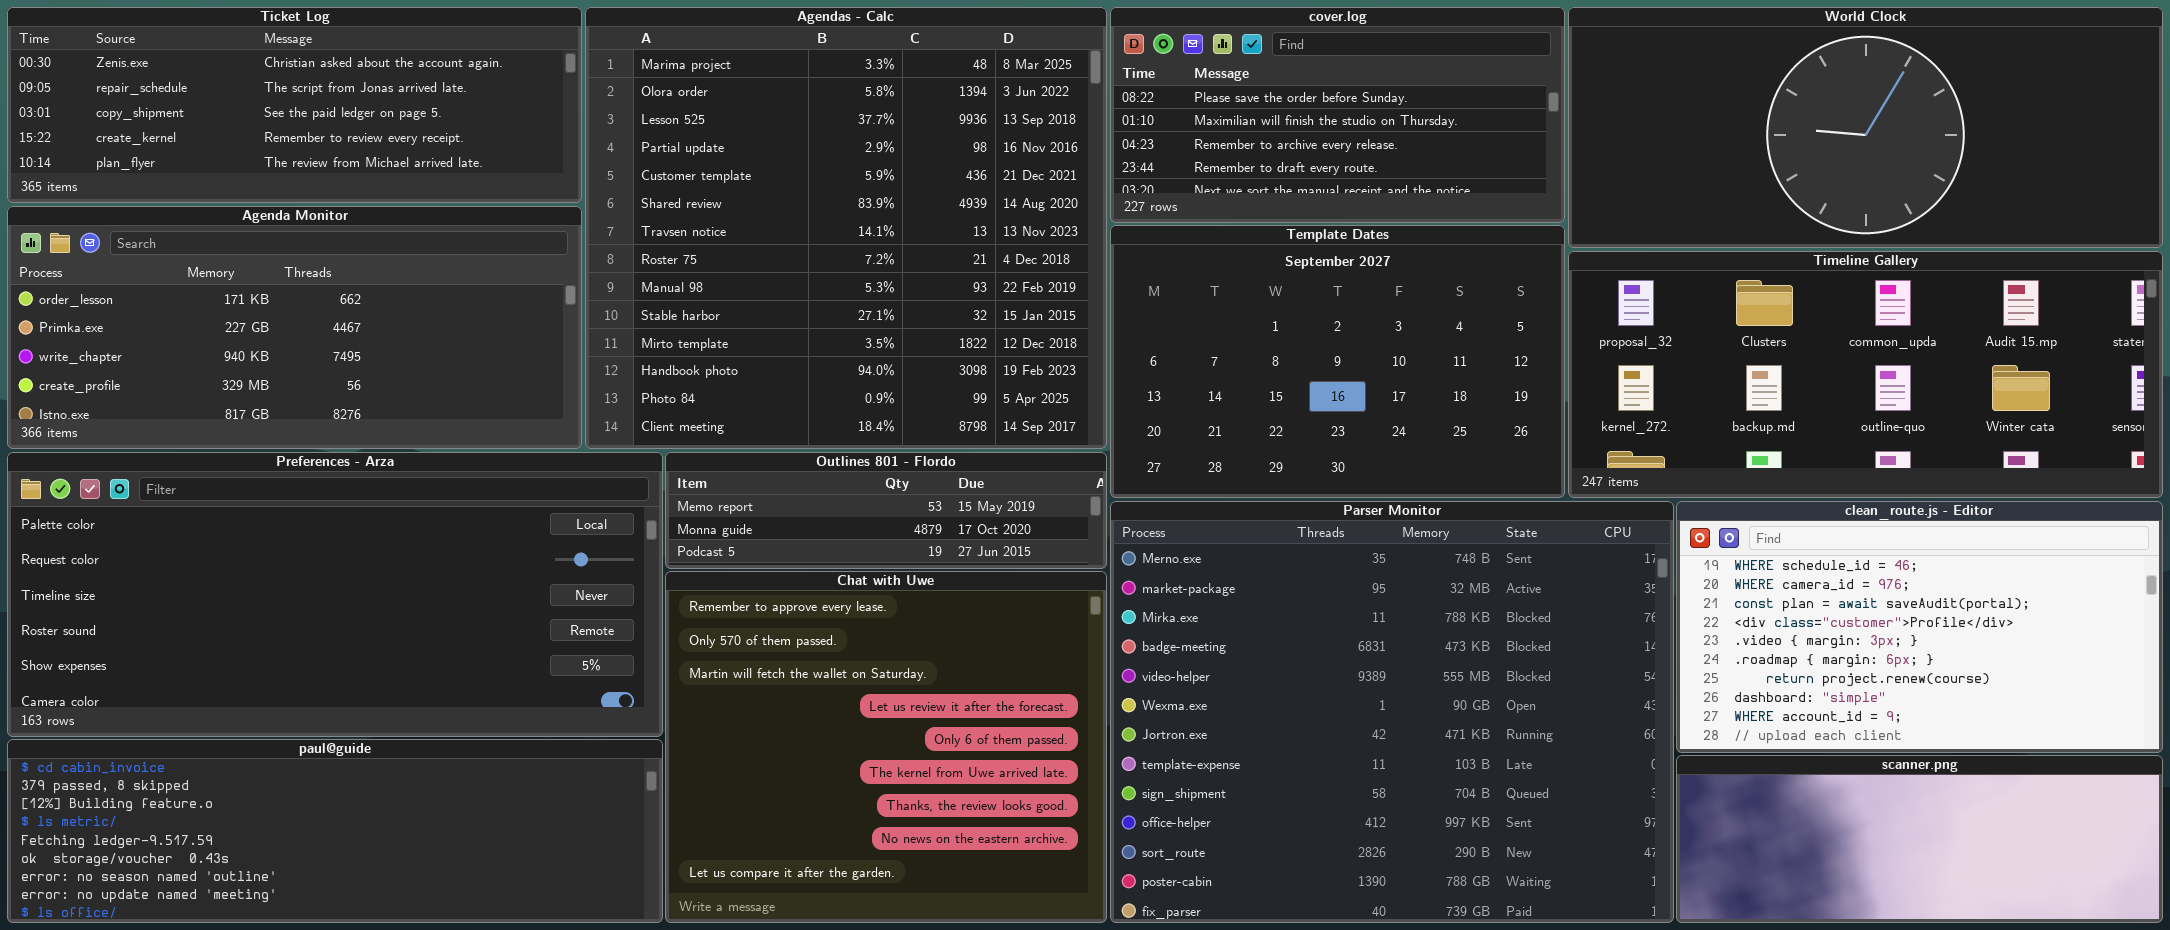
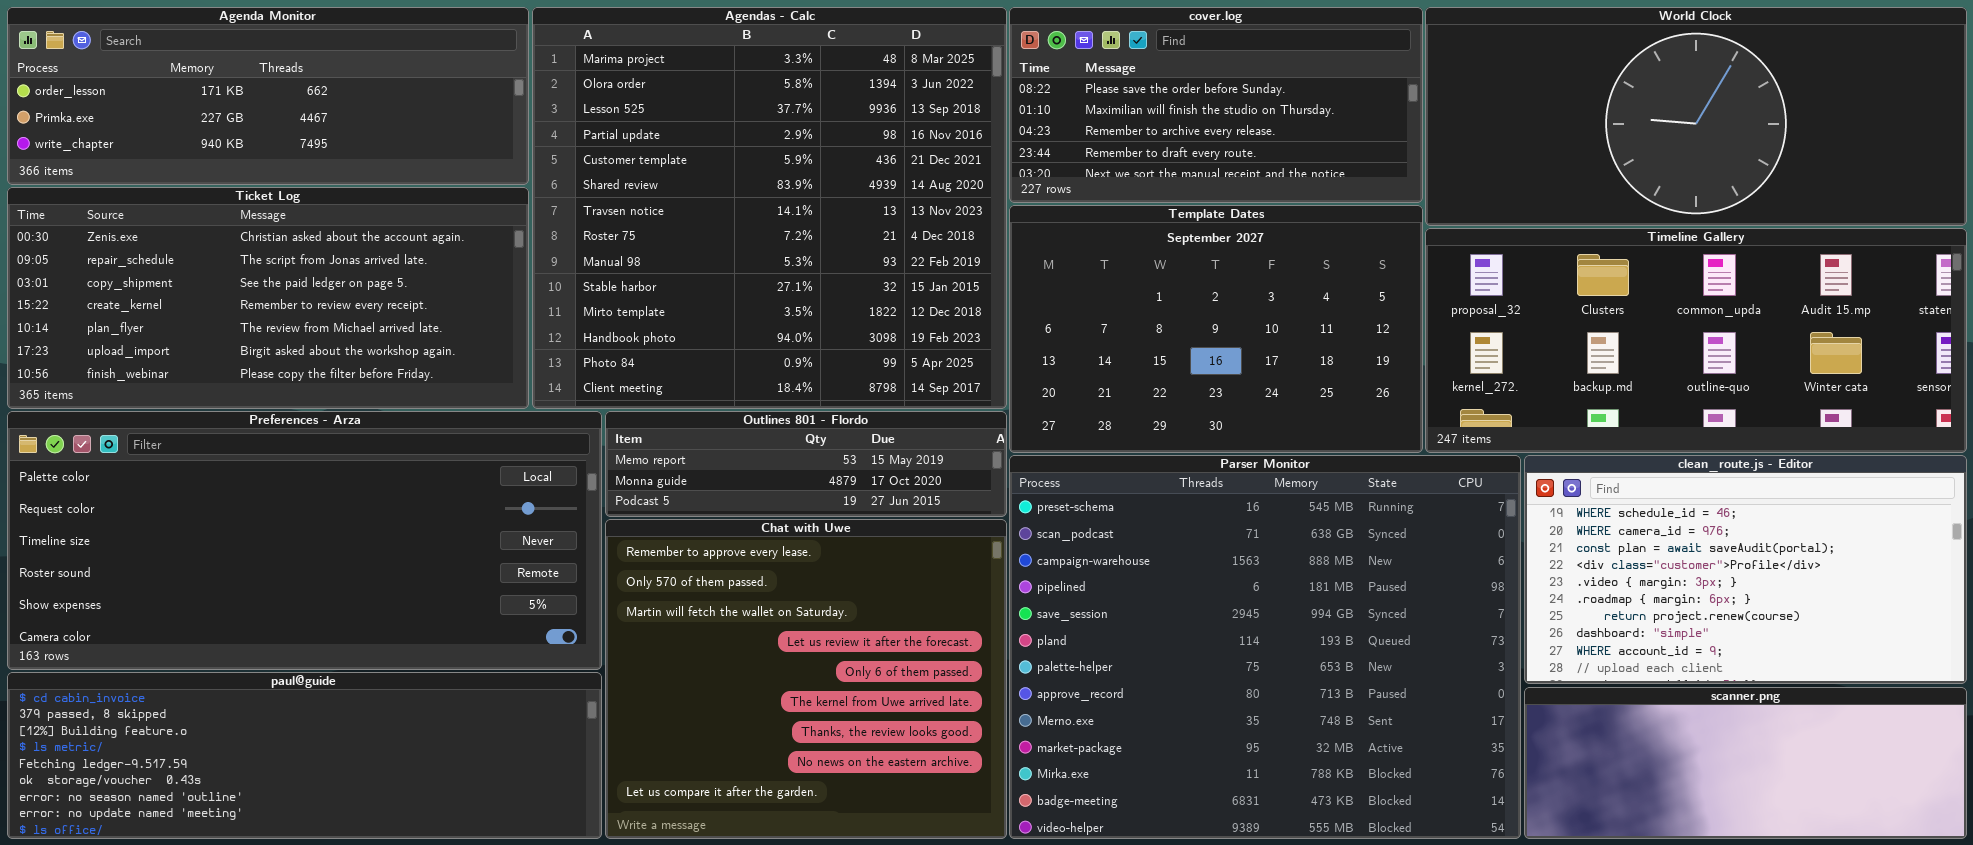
Ticket Log: [7,7,582,203] -> [7,187,529,409], moved, resized
Agenda Monitor: [7,206,582,449] -> [7,7,529,185], moved, resized
Parser Monitor: [1110,501,1674,923] -> [1009,455,1521,839], scrolled up 8 rows

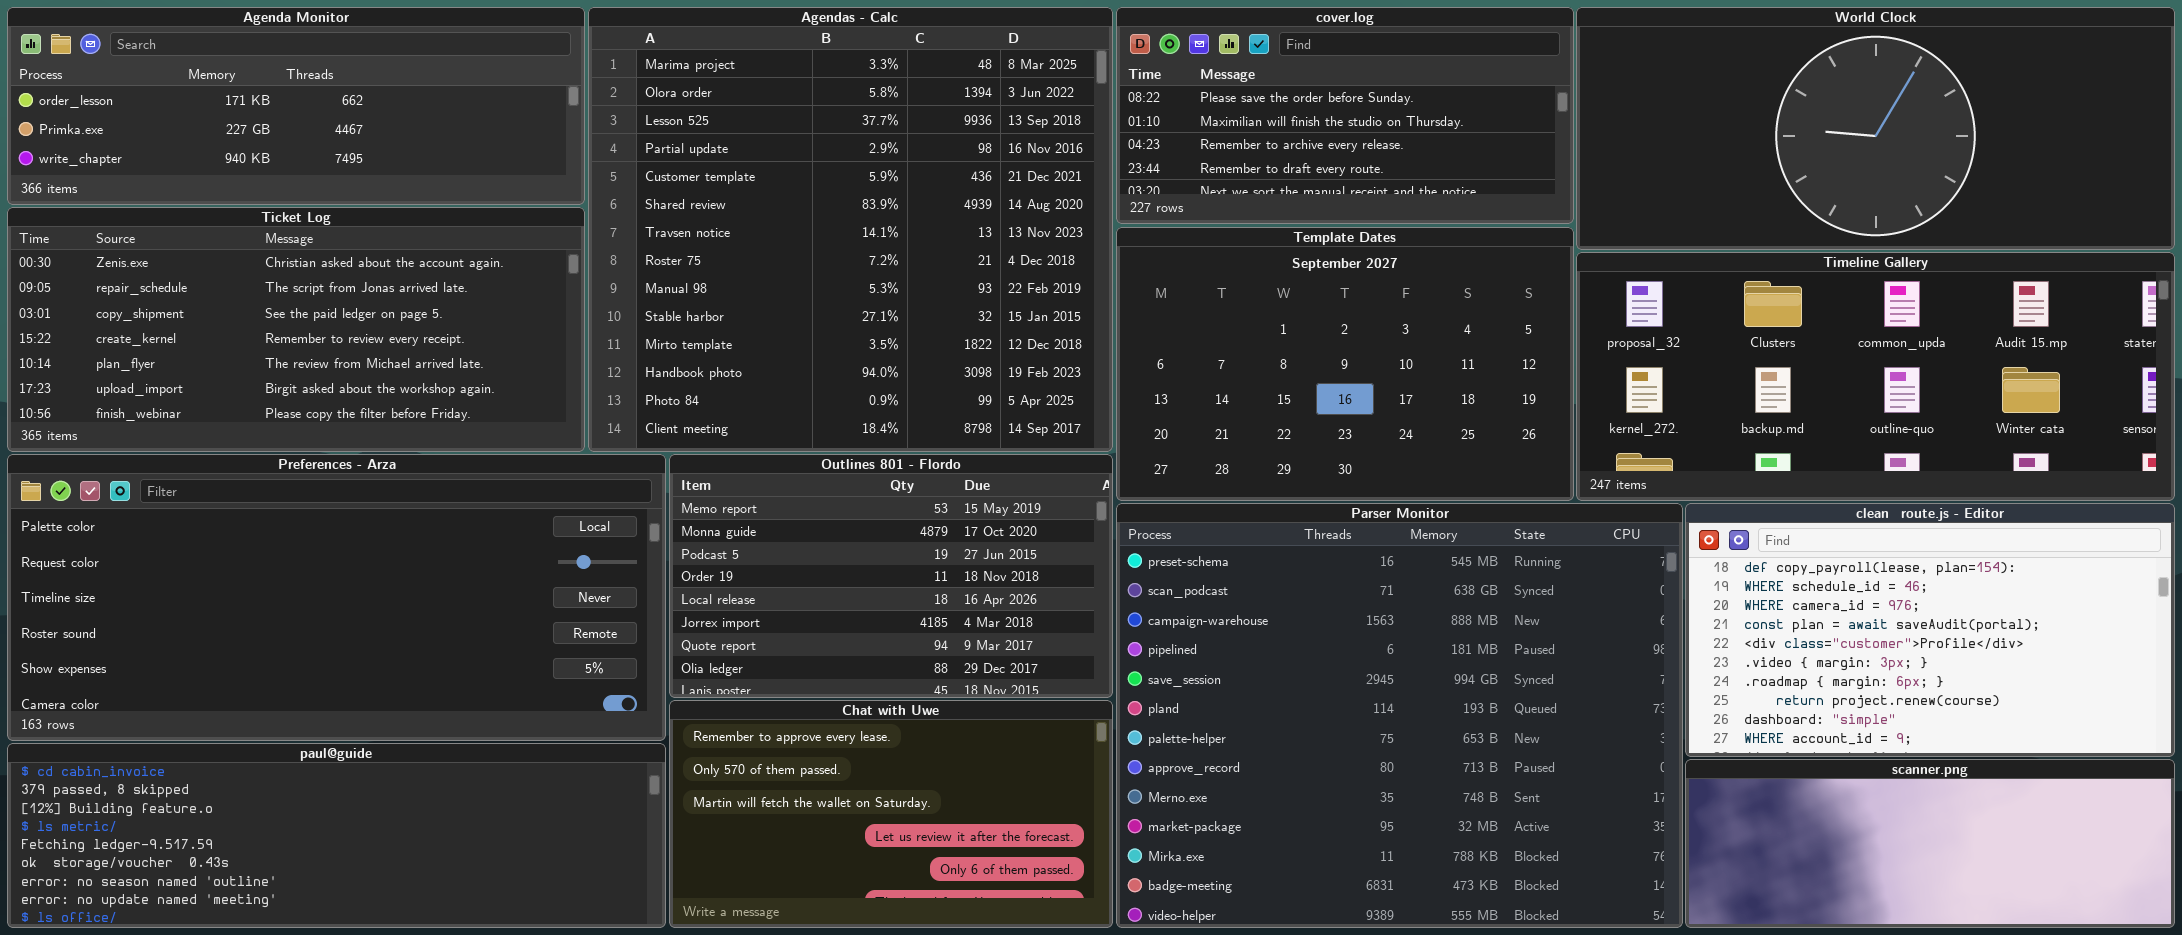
Outlines 801 - Flordo: [605,411,1007,517] -> [669,454,1113,698], resized
clean_route.js - Editor: [1524,455,1967,684] -> [1685,503,2175,757], scrolled up 1 row
Chat with Uwe: [605,519,1007,839] -> [669,700,1113,928], resized

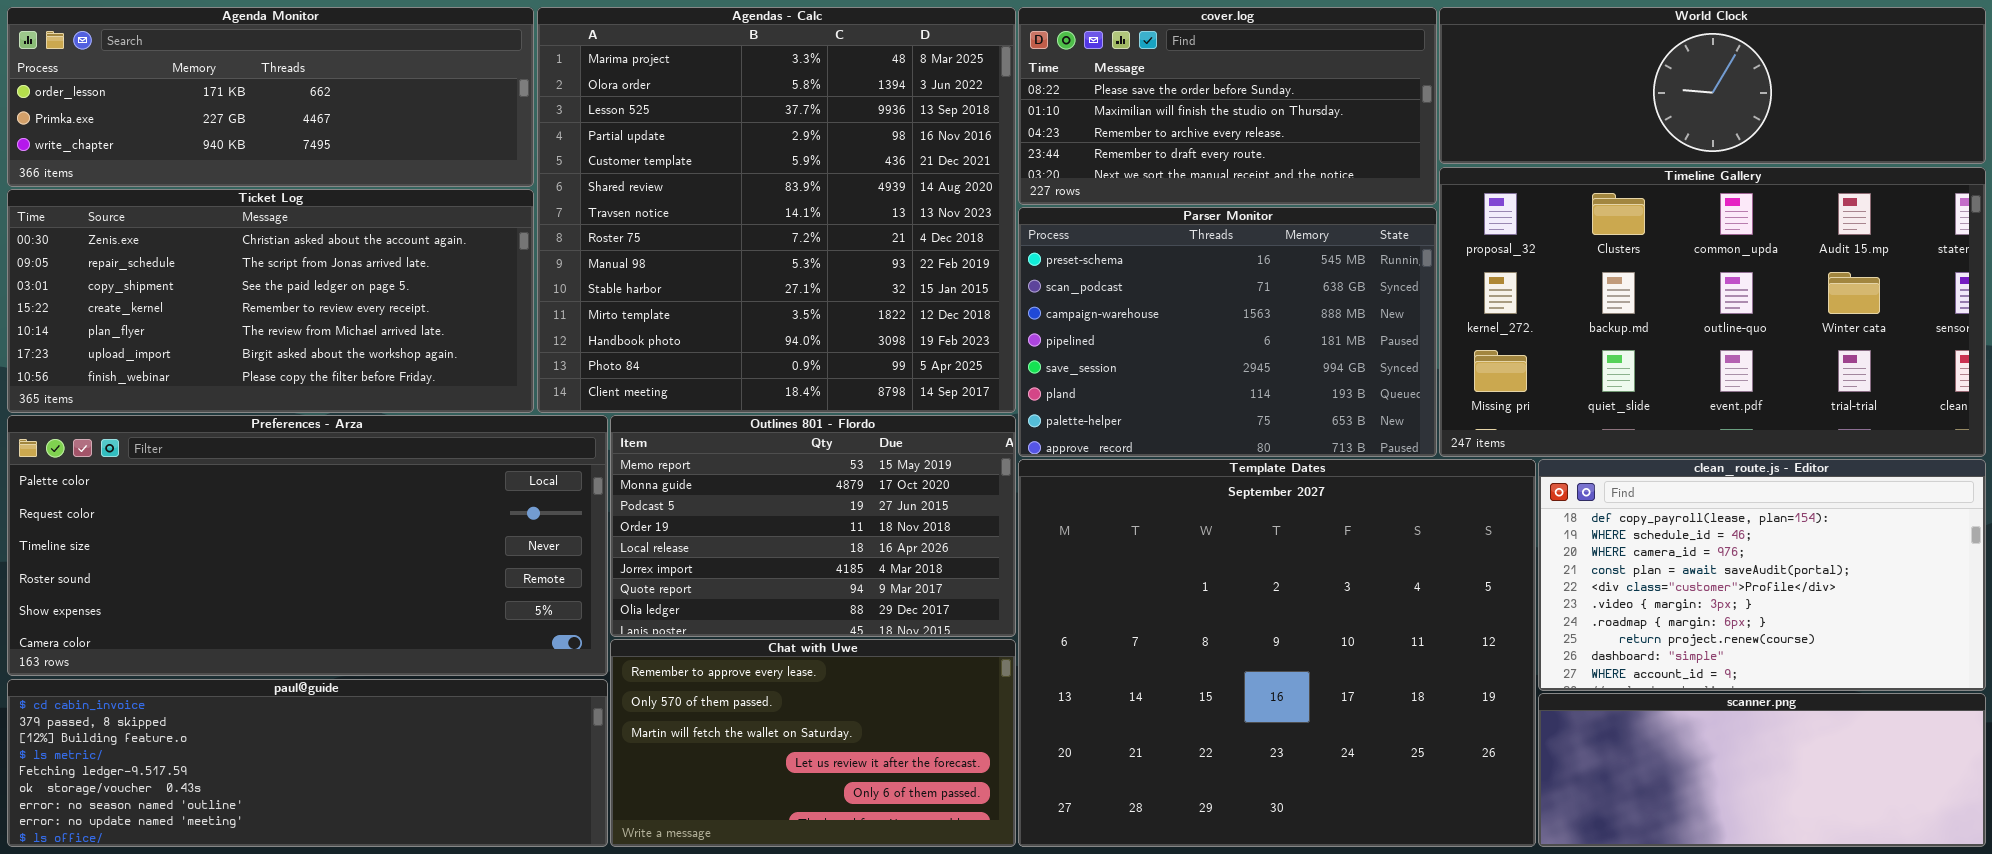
World Clock: [1576,7,2175,250] -> [1439,7,1986,164], resized
Template Dates: [1116,227,1574,501] -> [1018,459,1536,847], moved, resized
Timeline Gallery: [1576,252,2175,501] -> [1439,167,1986,457], resized
Parser Monitor: [1116,503,1683,928] -> [1018,207,1437,457], moved, resized

